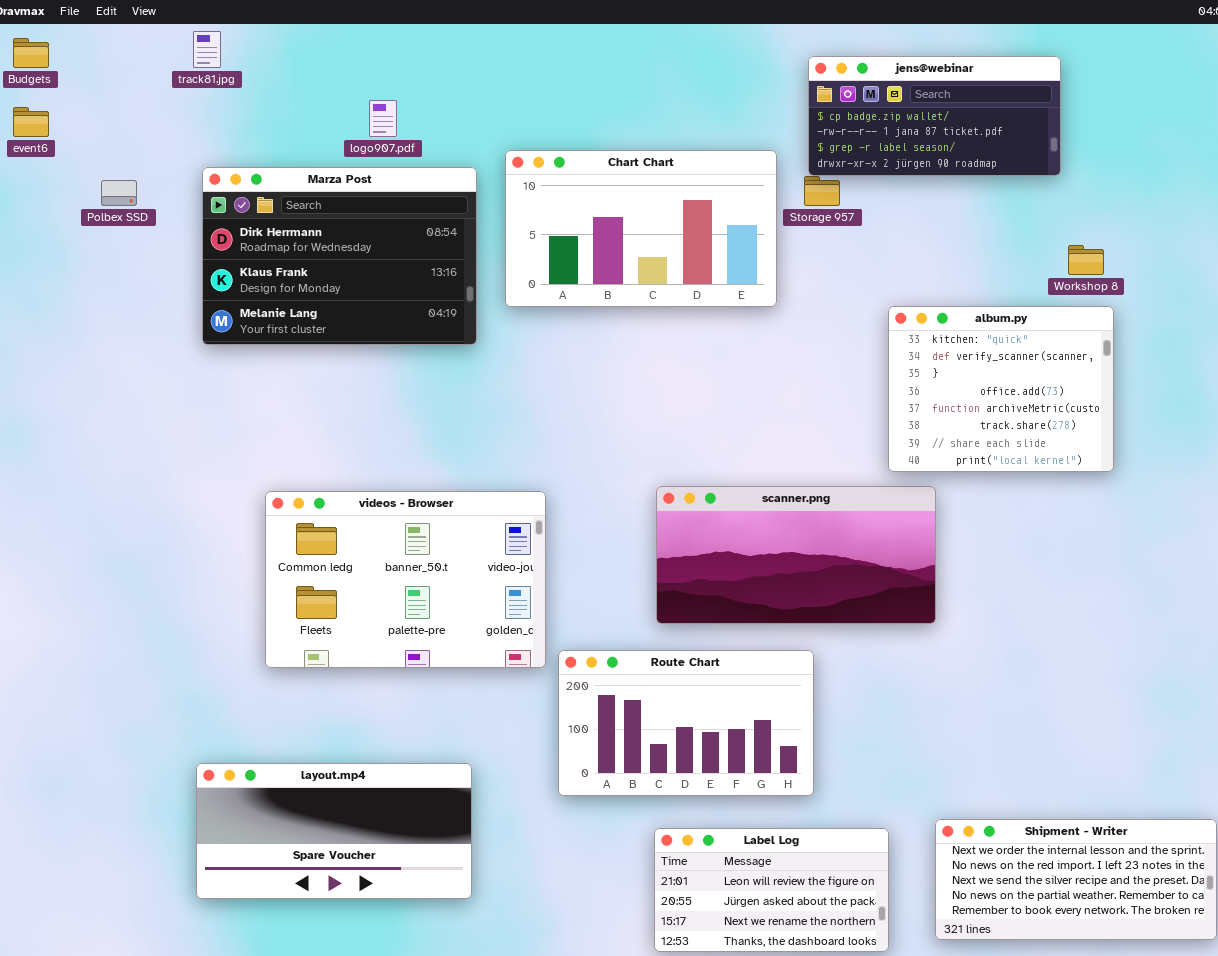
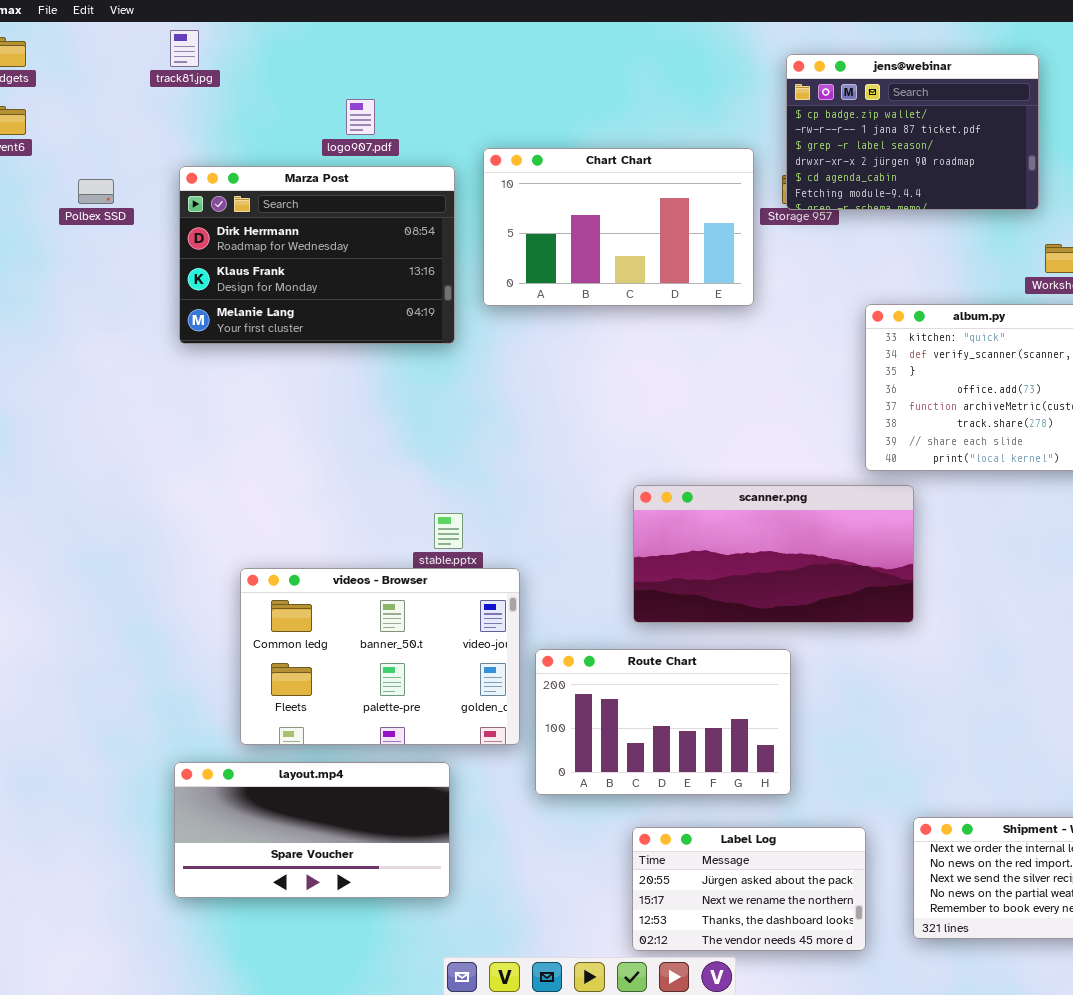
jens@webinar: [808,56,1061,176] -> [786,54,1039,210], resized
videos - Browser: [265,491,546,668] -> [240,568,520,745], moved
Label Log: [654,828,889,952] -> [632,827,866,951], scrolled down 1 row

